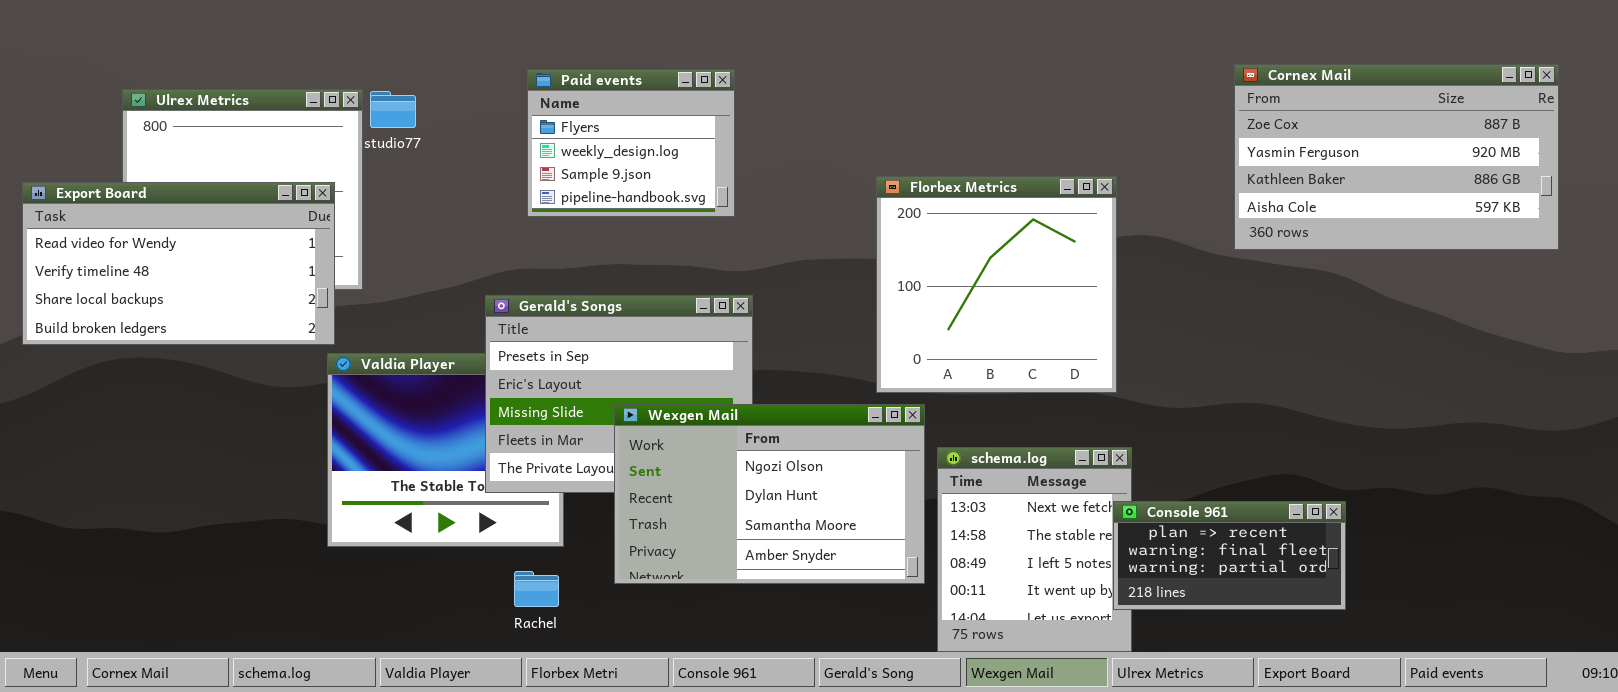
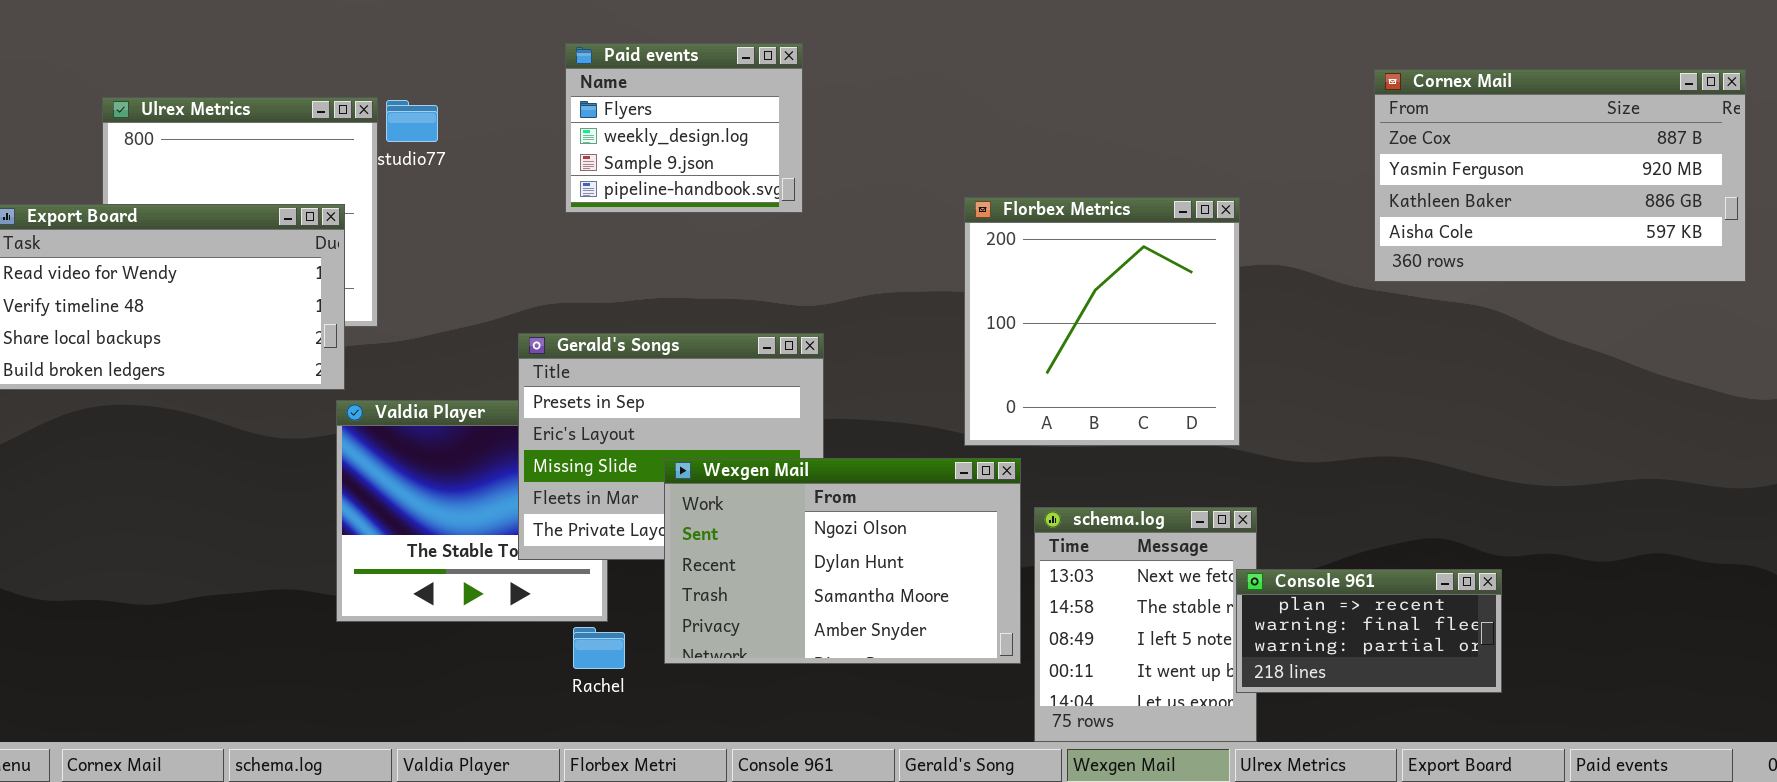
Paid events: [527,69,735,217] -> [565,43,803,213], moved
Rachel: [514,571,559,607] -> [573,627,625,669], moved

